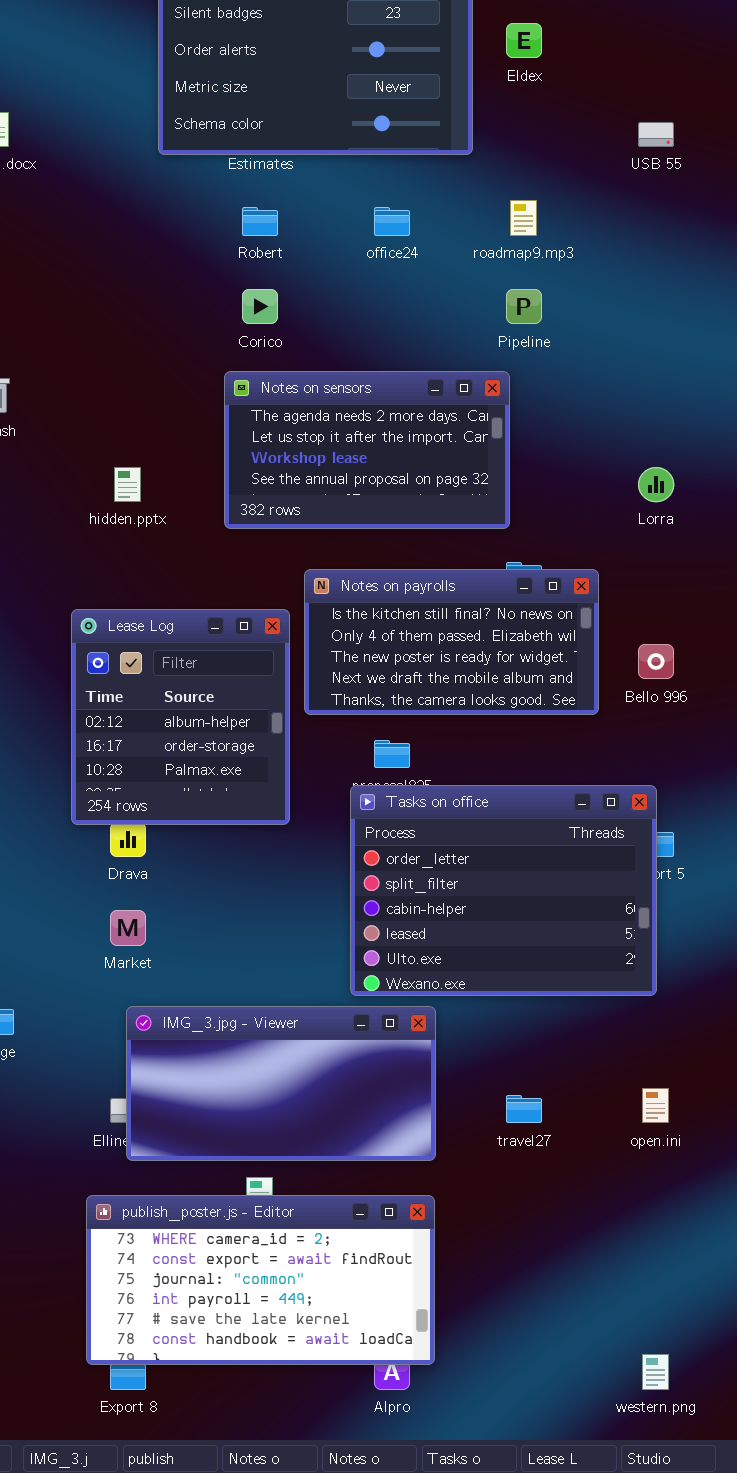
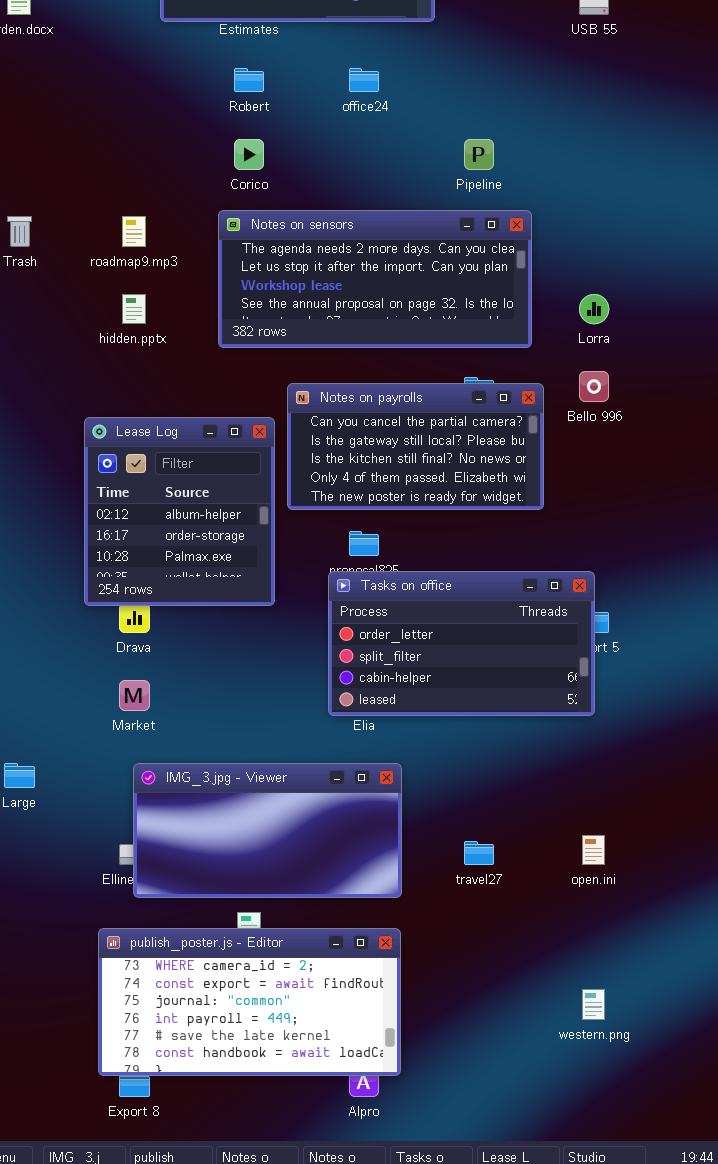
roadmap9.mp3: [510,200,537,236] -> [122,216,146,247], moved
Notes on sensors: [224,371,510,529] -> [218,210,532,348], resized
Notes on payrolls: [304,569,599,715] -> [287,383,544,510], scrolled up 2 rows
Bello 996: [638,644,674,679] -> [579,371,609,402], moved
Tasks on office: [350,785,657,996] -> [328,571,595,716], resized
western.png: [642,1354,669,1390] -> [582,989,605,1020], moved

